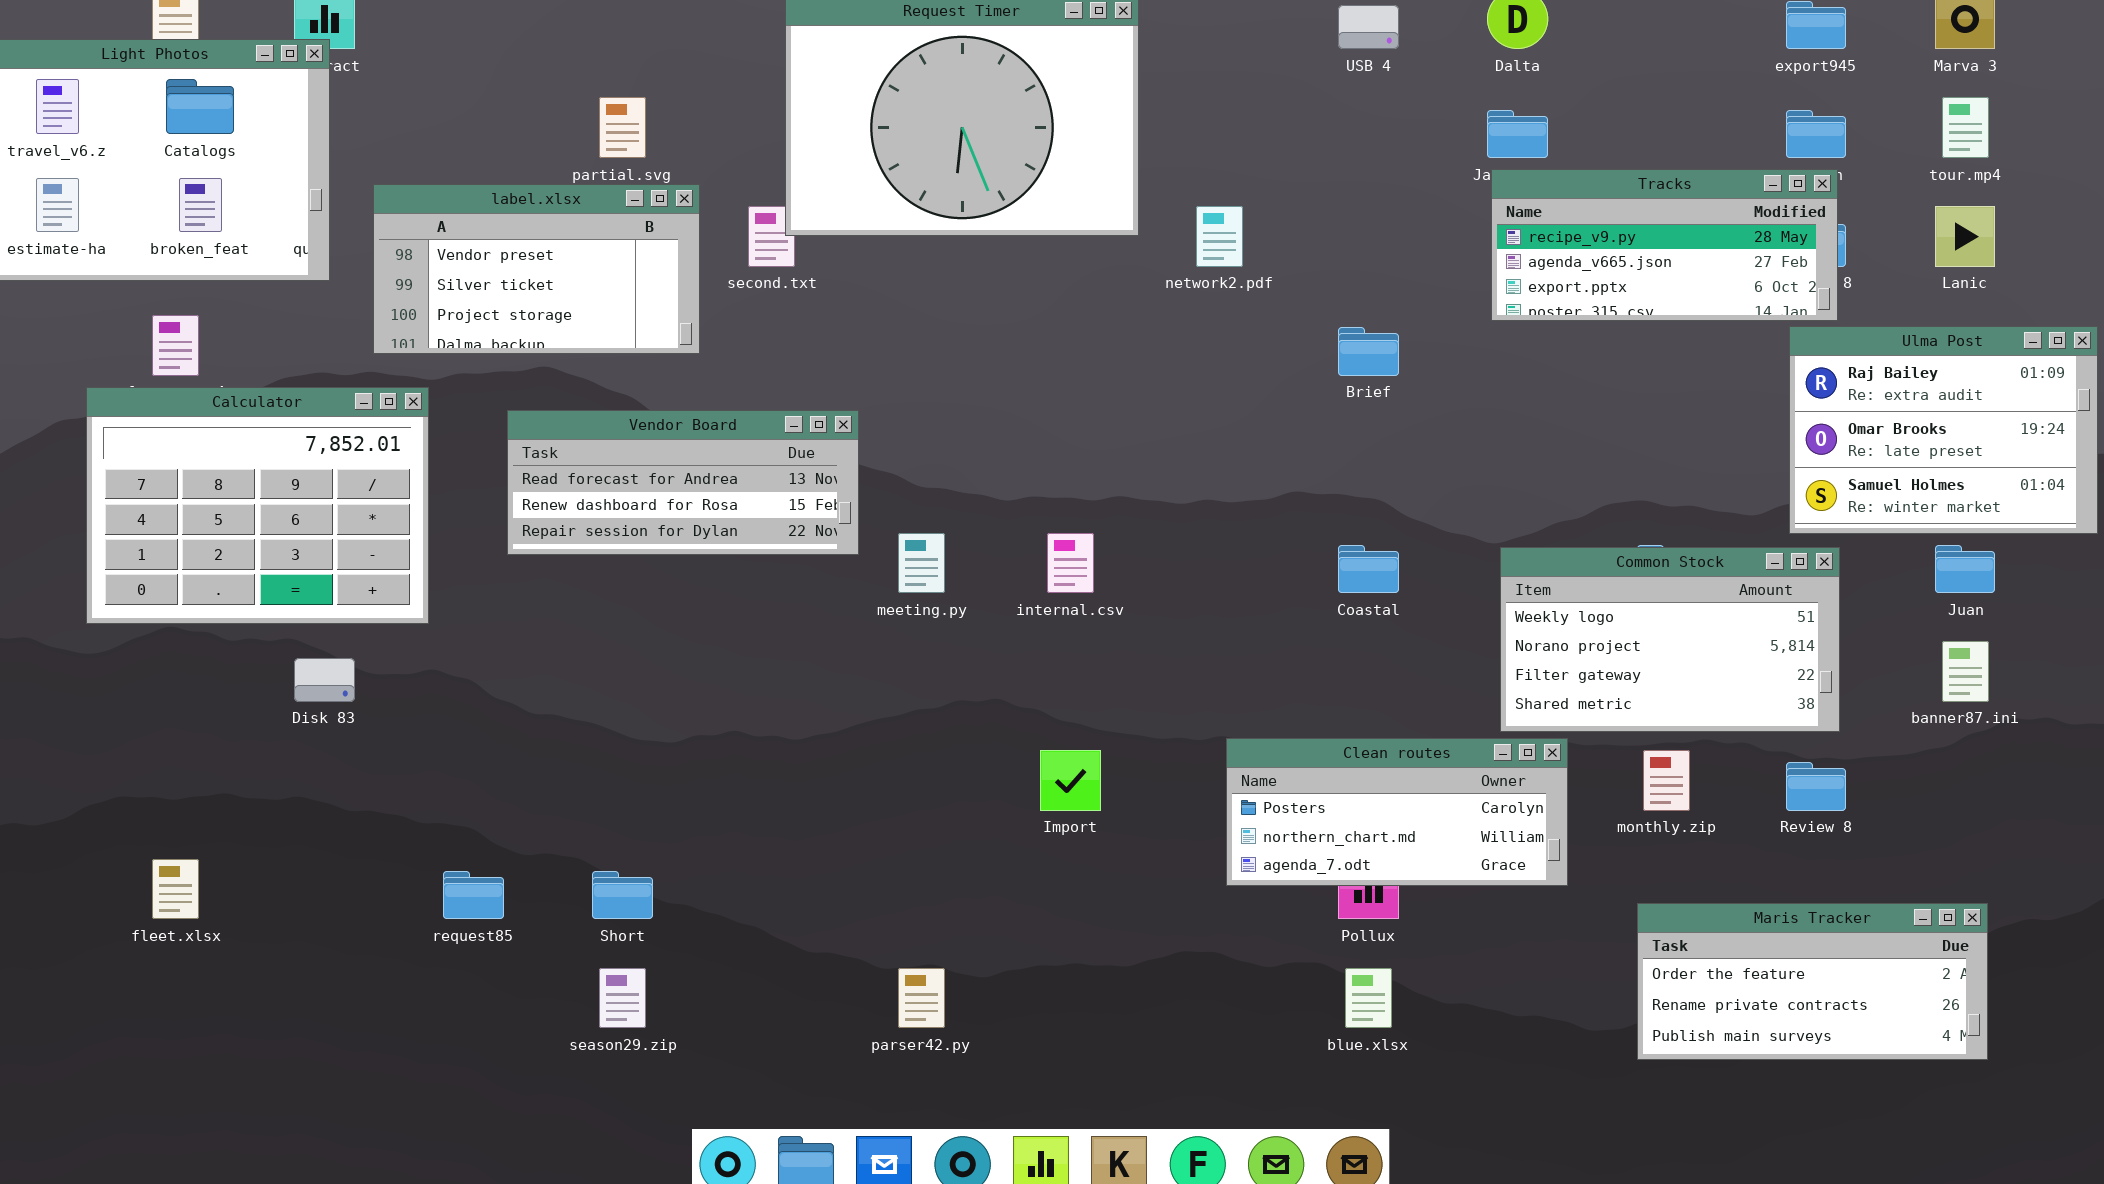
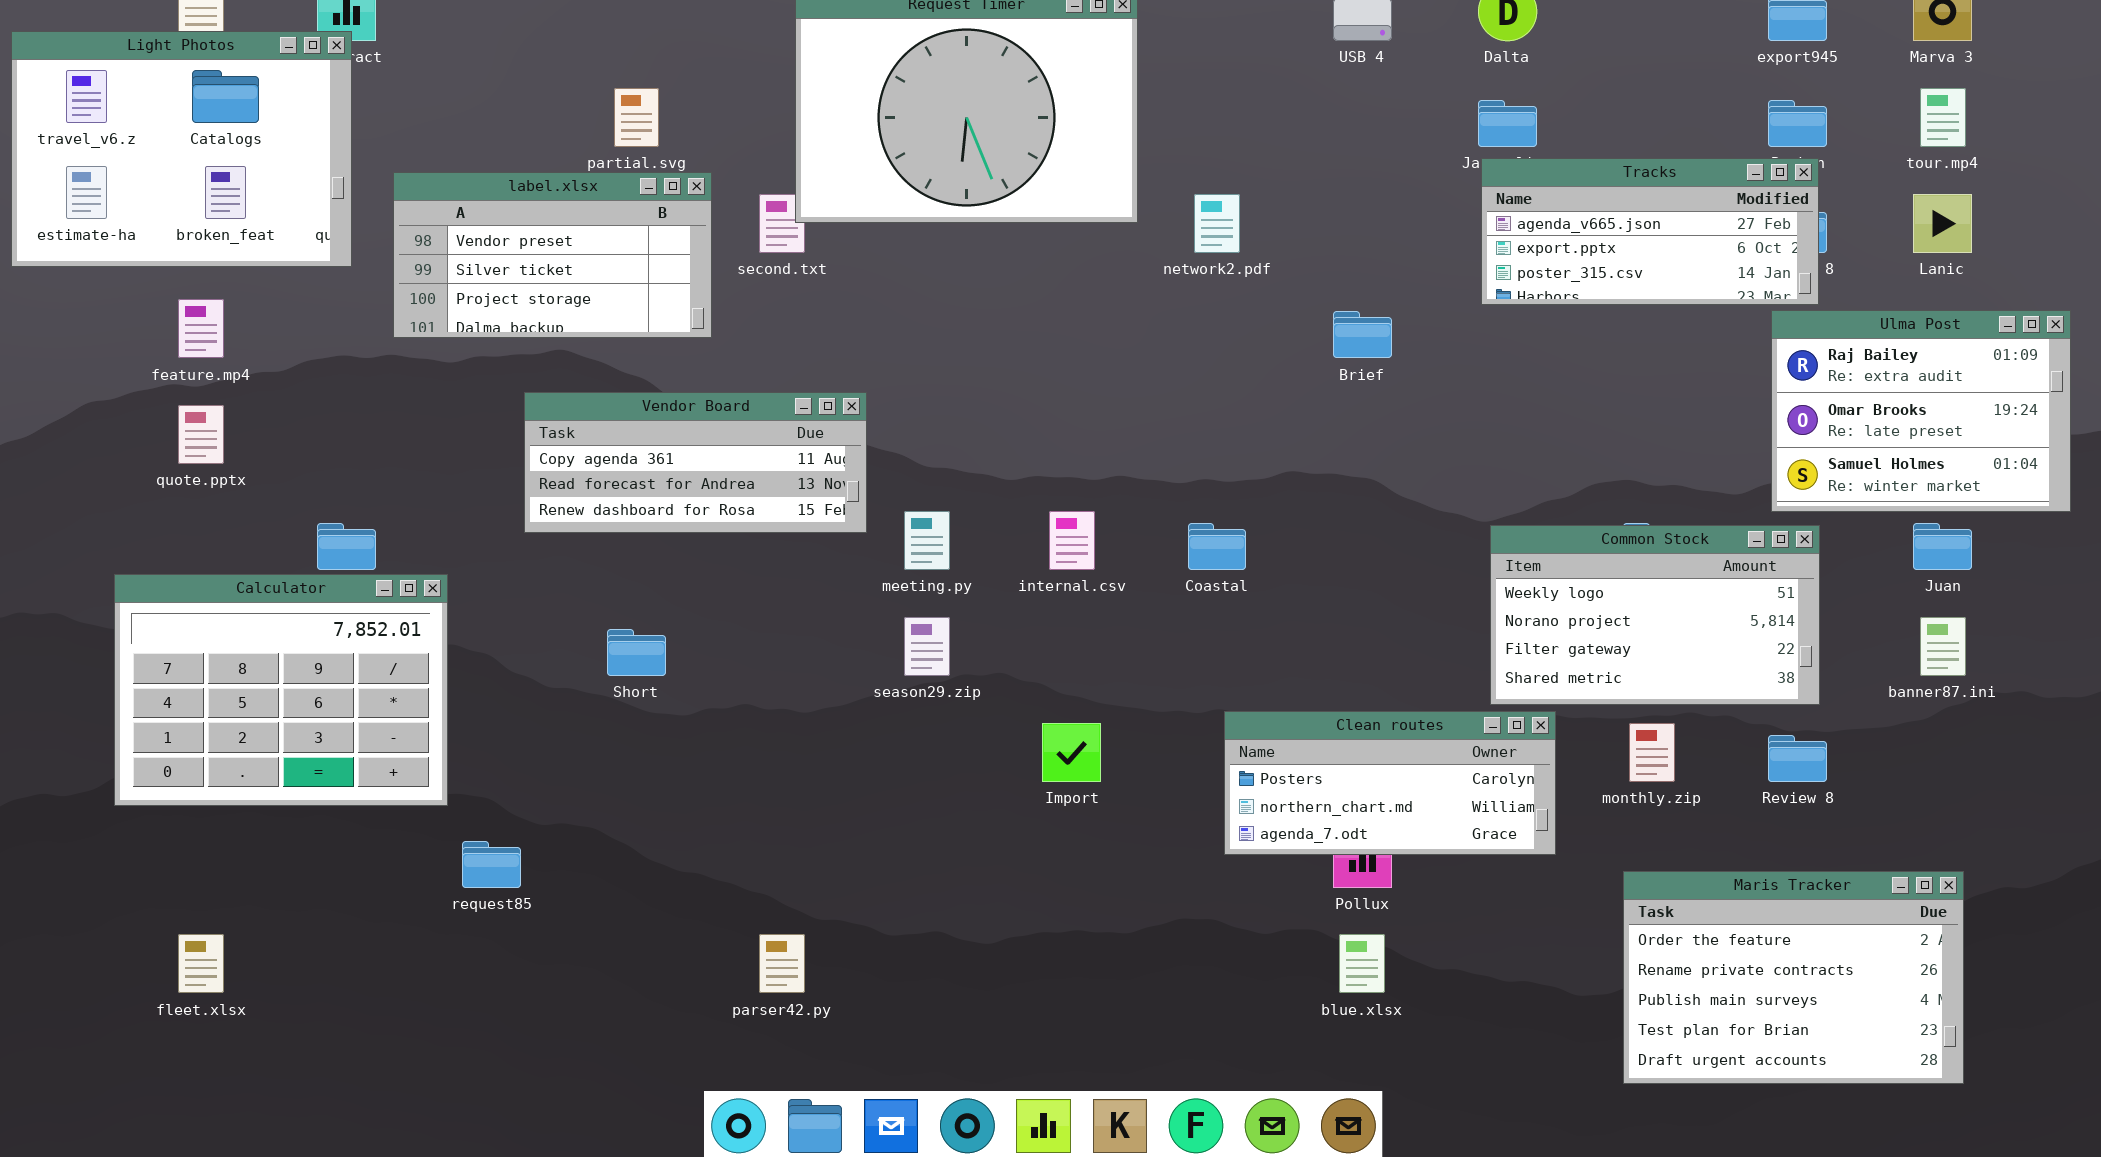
Tracks: [1491,169,1838,321] -> [1481,158,1819,305], scrolled down 1 row
Calculator: [86,387,429,624] -> [114,574,448,806], moved
Vendor Board: [507,410,859,555] -> [524,392,867,533], scrolled up 1 row
Coastal: [1338,545,1399,593] -> [1188,523,1246,570], moved
fleet.xlsx: [152,859,199,919] -> [178,934,224,993], moved
Short: [592,871,653,919] -> [607,629,666,676], moved
Maris Tracker: [1637,903,1988,1060] -> [1623,871,1964,1084], resized
season29.zip: [599,968,646,1028] -> [904,617,950,676], moved
parser42.py: [898,968,945,1028] -> [759,934,805,993], moved

